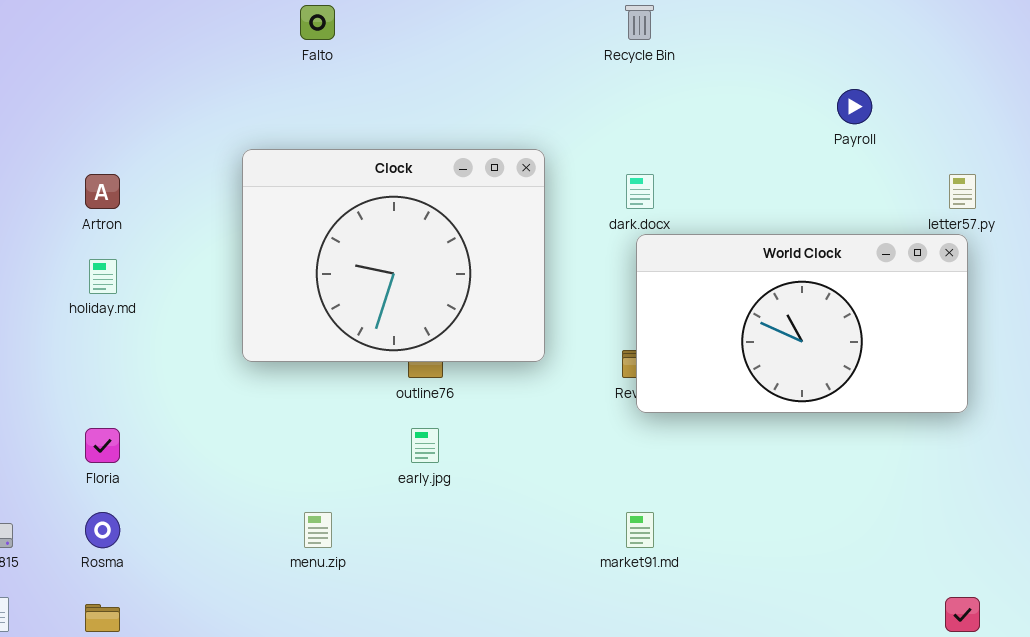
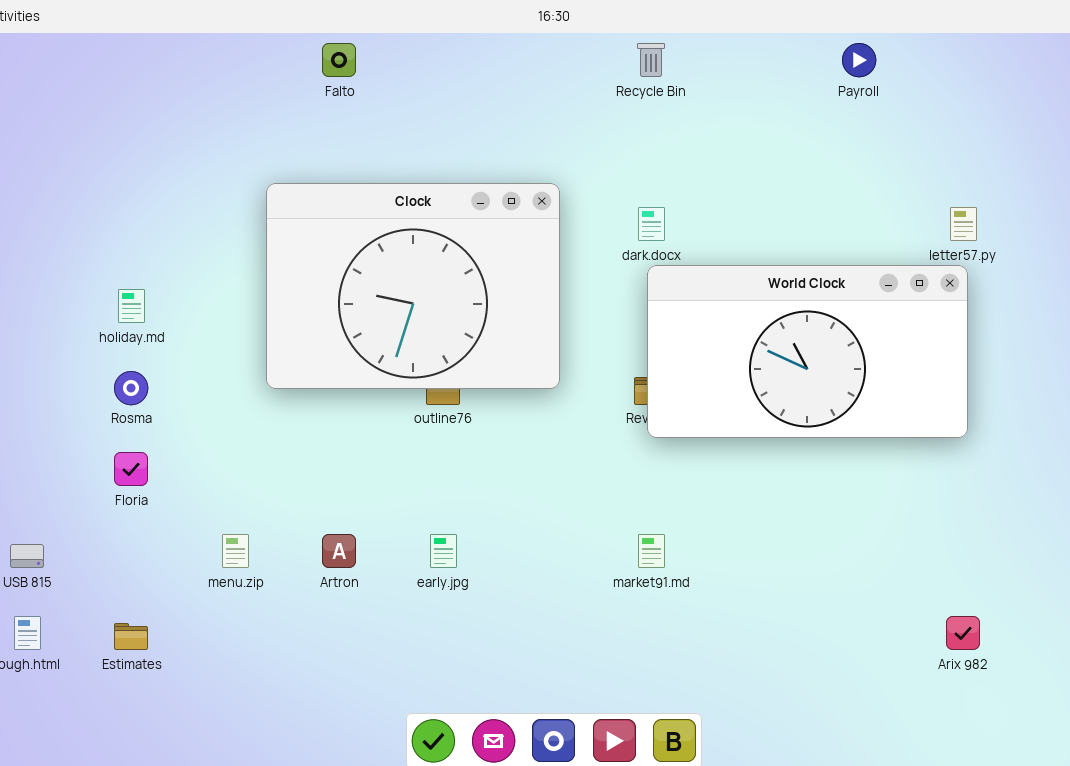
Payroll: [837,89,872,124] -> [842,43,876,77], moved
Artron: [85,174,120,209] -> [322,534,356,568], moved
early.jpg: [411,428,439,463] -> [430,534,457,568], moved
Rosma: [85,512,120,548] -> [114,371,148,405], moved
menu.zip: [304,512,332,548] -> [222,534,249,568], moved

